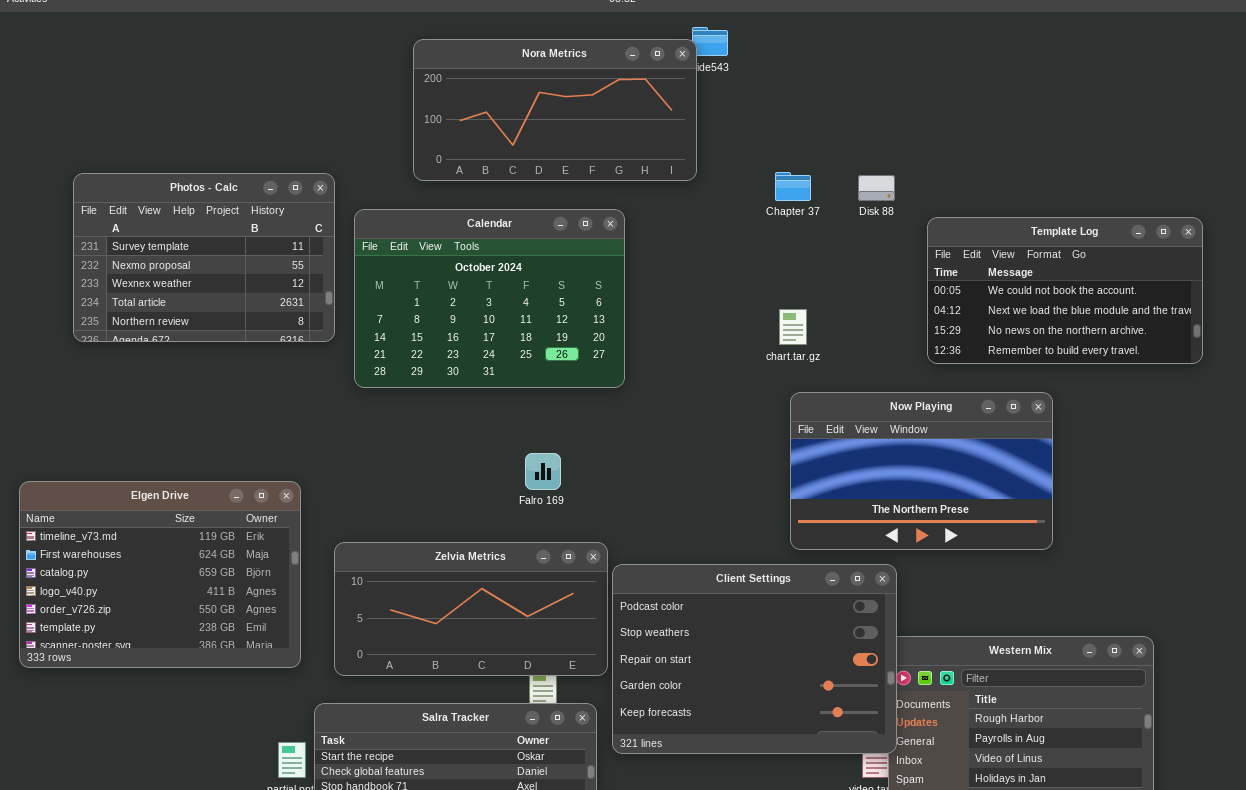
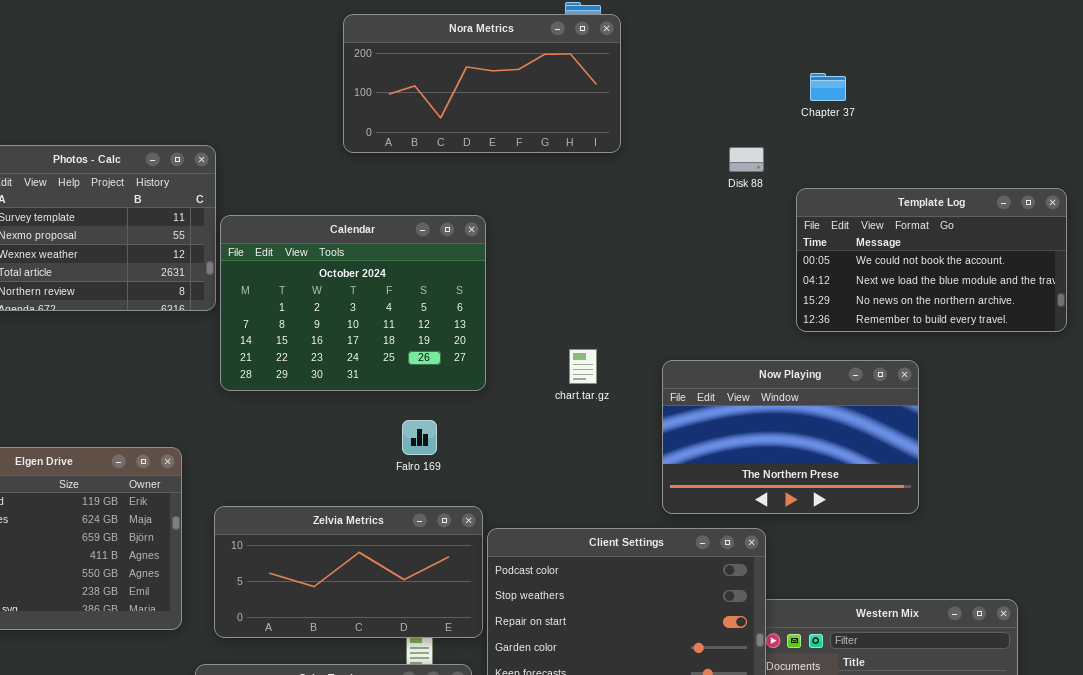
Nora Metrics: [413,39,697,181] -> [343,14,621,153], moved
Chapter 37: [775,172,811,201] -> [810,73,846,101], moved
Calendar: [354,209,625,388] -> [220,215,486,391], moved
chart.tar.gz: [779,309,807,345] -> [569,349,597,384], moved

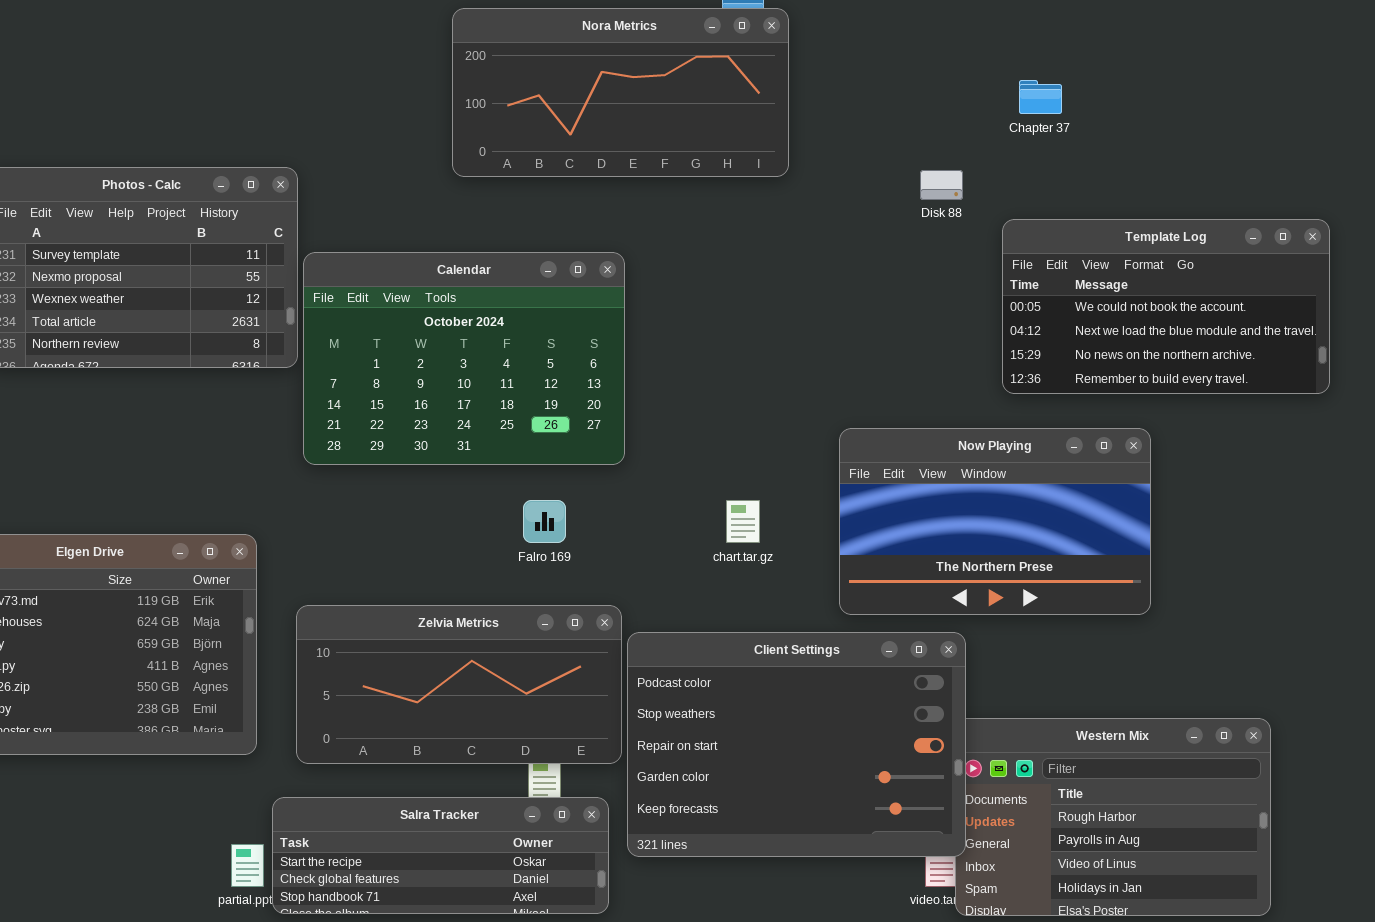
chart.tar.gz: [569,349,597,384] -> [726,500,760,543], moved

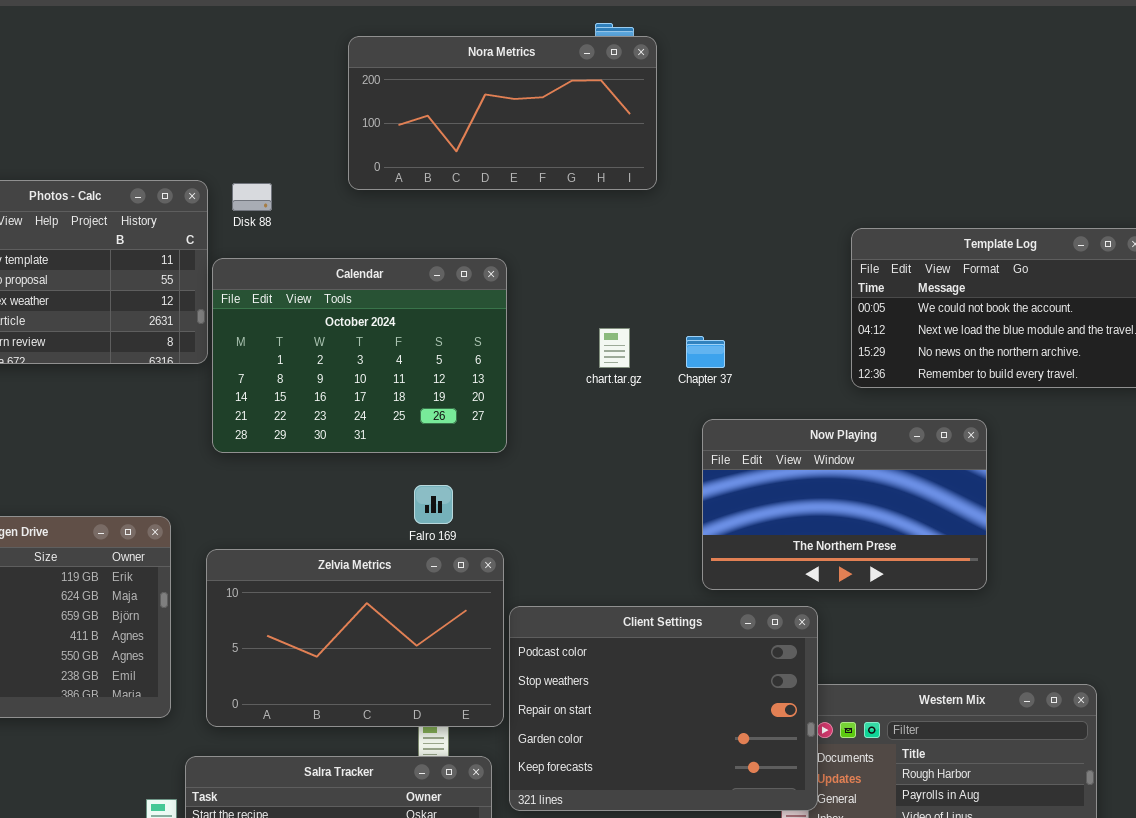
Chapter 37: [1019,80,1062,114] -> [686,336,725,368], moved
Disk 88: [920,170,963,200] -> [232,183,272,211], moved
chart.tar.gz: [726,500,760,543] -> [599,328,630,368], moved
Zelvia Metrics: [296,605,622,764] -> [206,549,504,727], resized

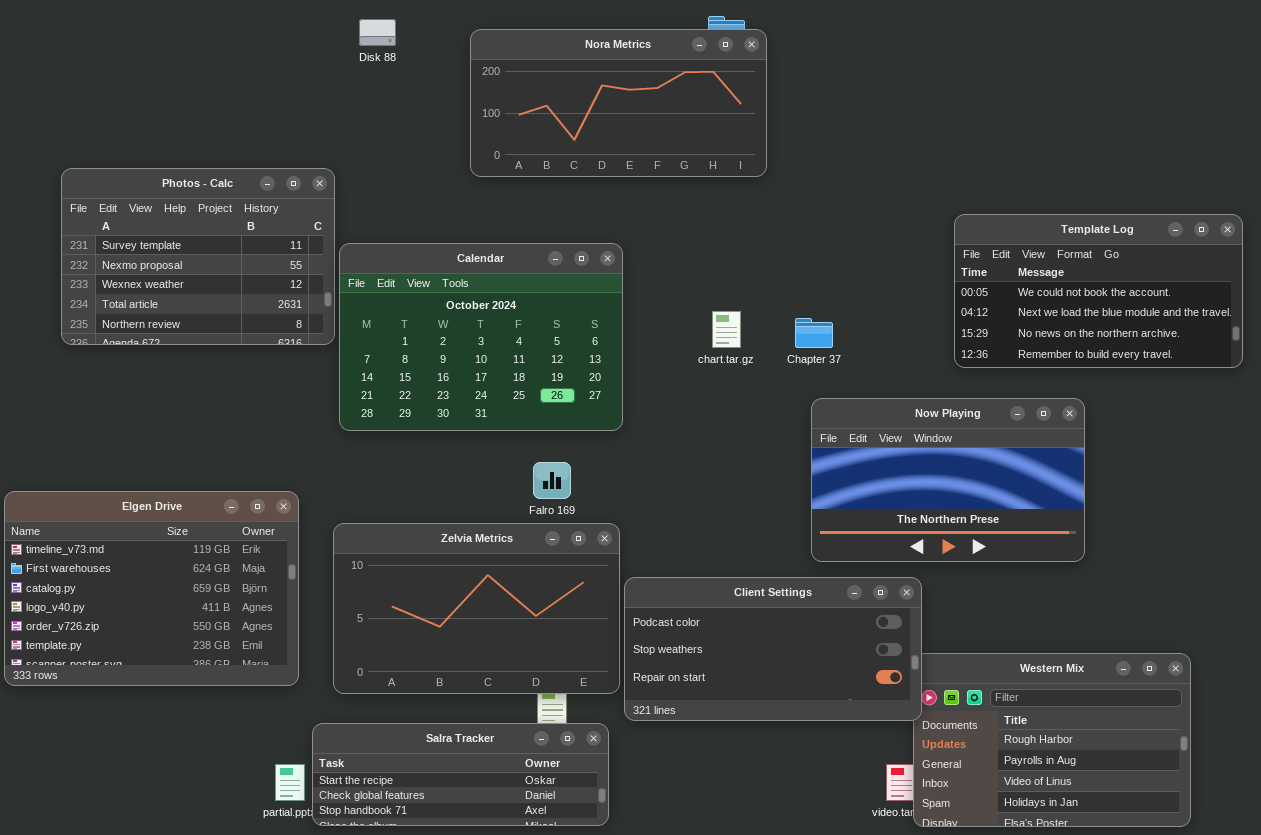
Disk 88: [232,183,272,211] -> [359,19,396,46], moved
Client Settings: [509,606,818,811] -> [624,577,922,721], resized

